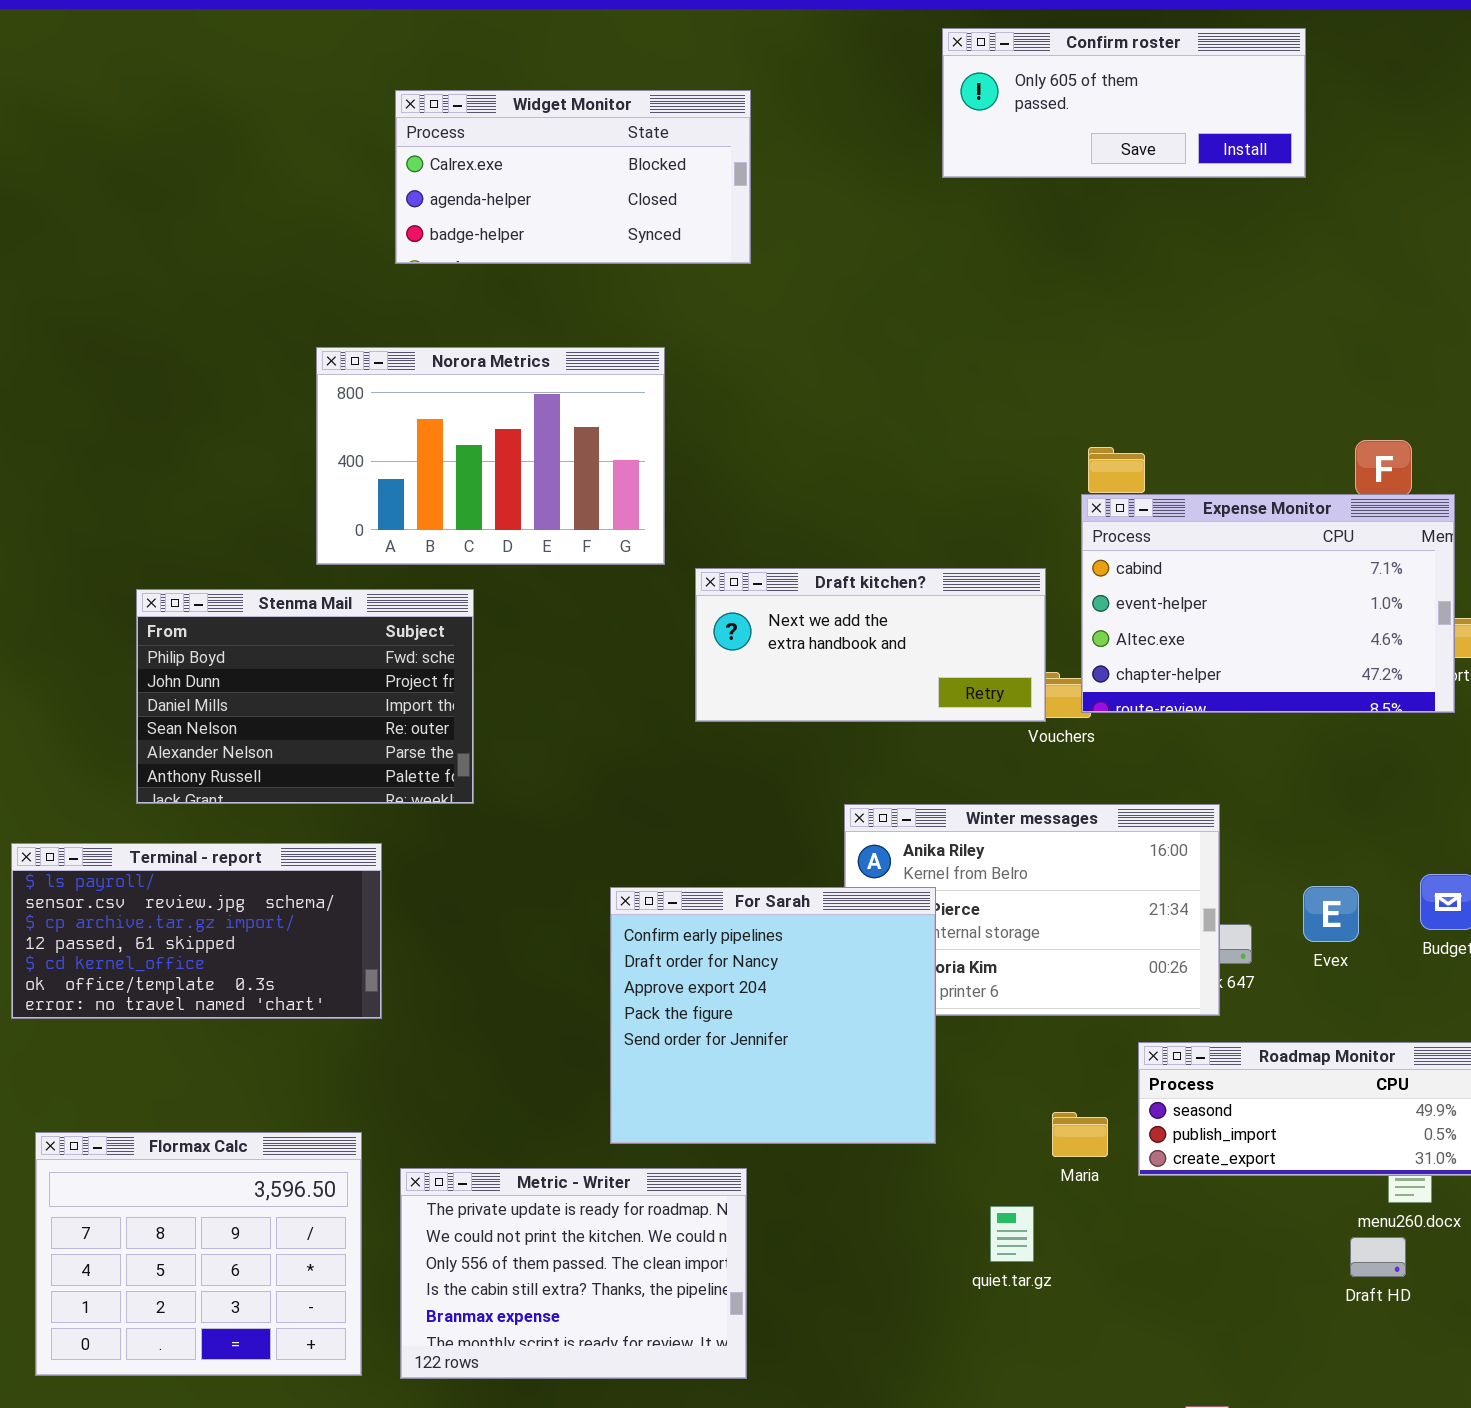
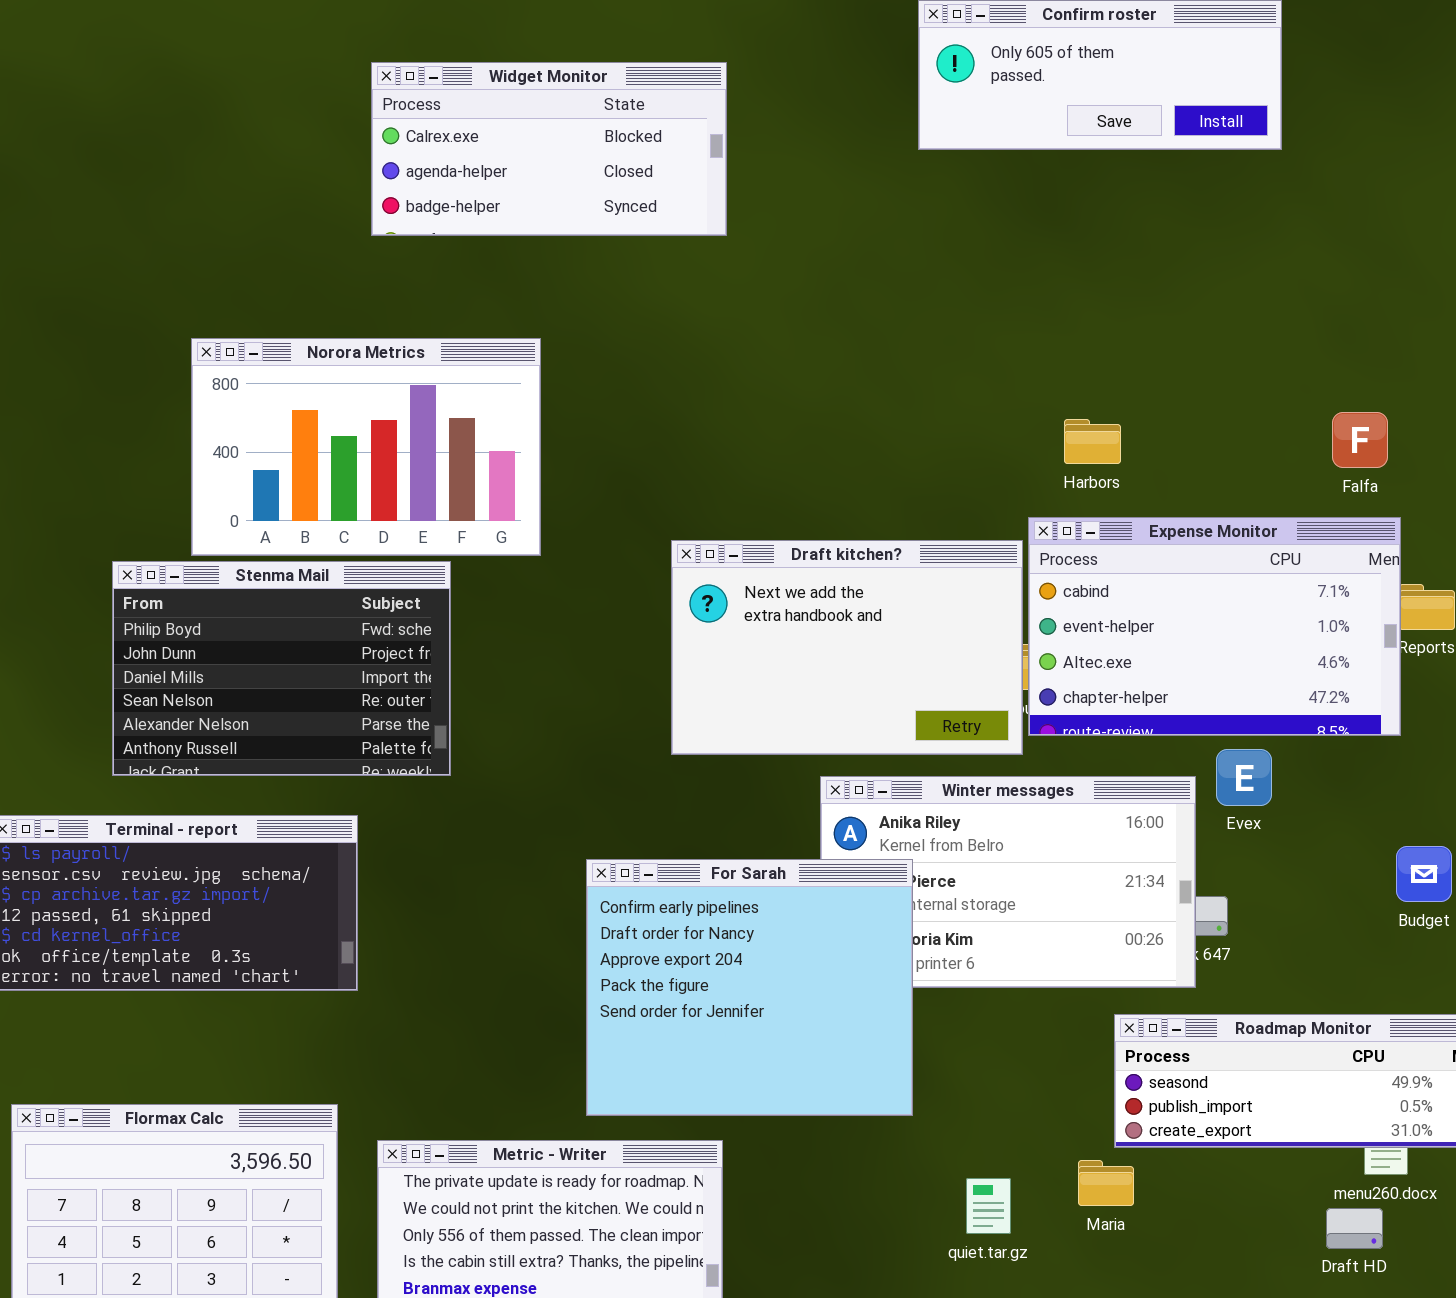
Norora Metrics: [316,347,665,565] -> [191,338,541,556], moved
Expense Monitor: [1081,494,1455,713] -> [1028,517,1401,736], moved
Draft kitchen?: [695,568,1046,722] -> [671,540,1023,755], resized
Evex: [1303,886,1359,942] -> [1216,749,1272,806], moved
Maria: [1052,1112,1108,1157] -> [1078,1160,1134,1206], moved

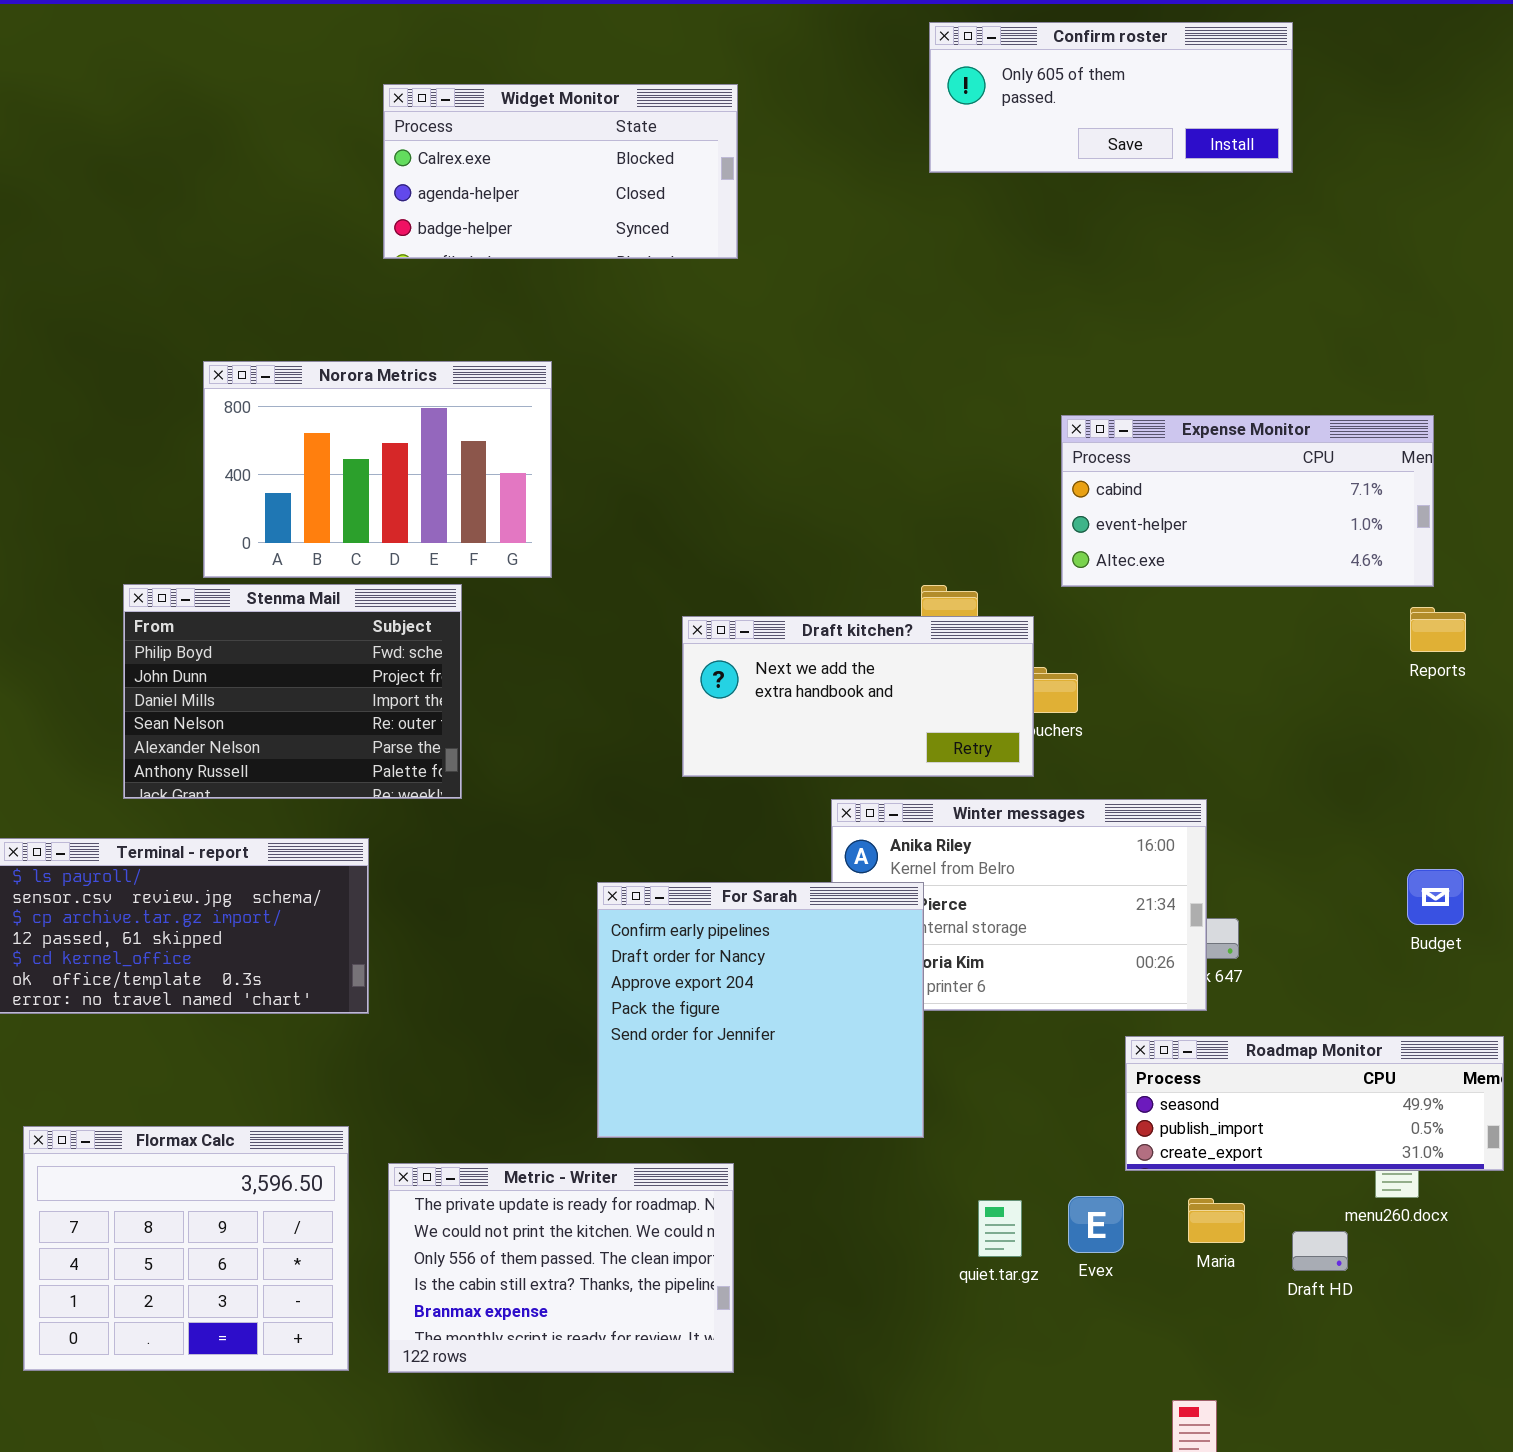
Expense Monitor: [1028,517,1401,736] -> [1061,415,1434,587], moved, resized
Draft kitchen?: [671,540,1023,755] -> [682,616,1034,777], resized
Evex: [1216,749,1272,806] -> [1068,1196,1124,1253], moved
Maria: [1078,1160,1134,1206] -> [1188,1198,1245,1243], moved
Draft HD: [1326,1208,1383,1249] -> [1292,1231,1348,1271], moved

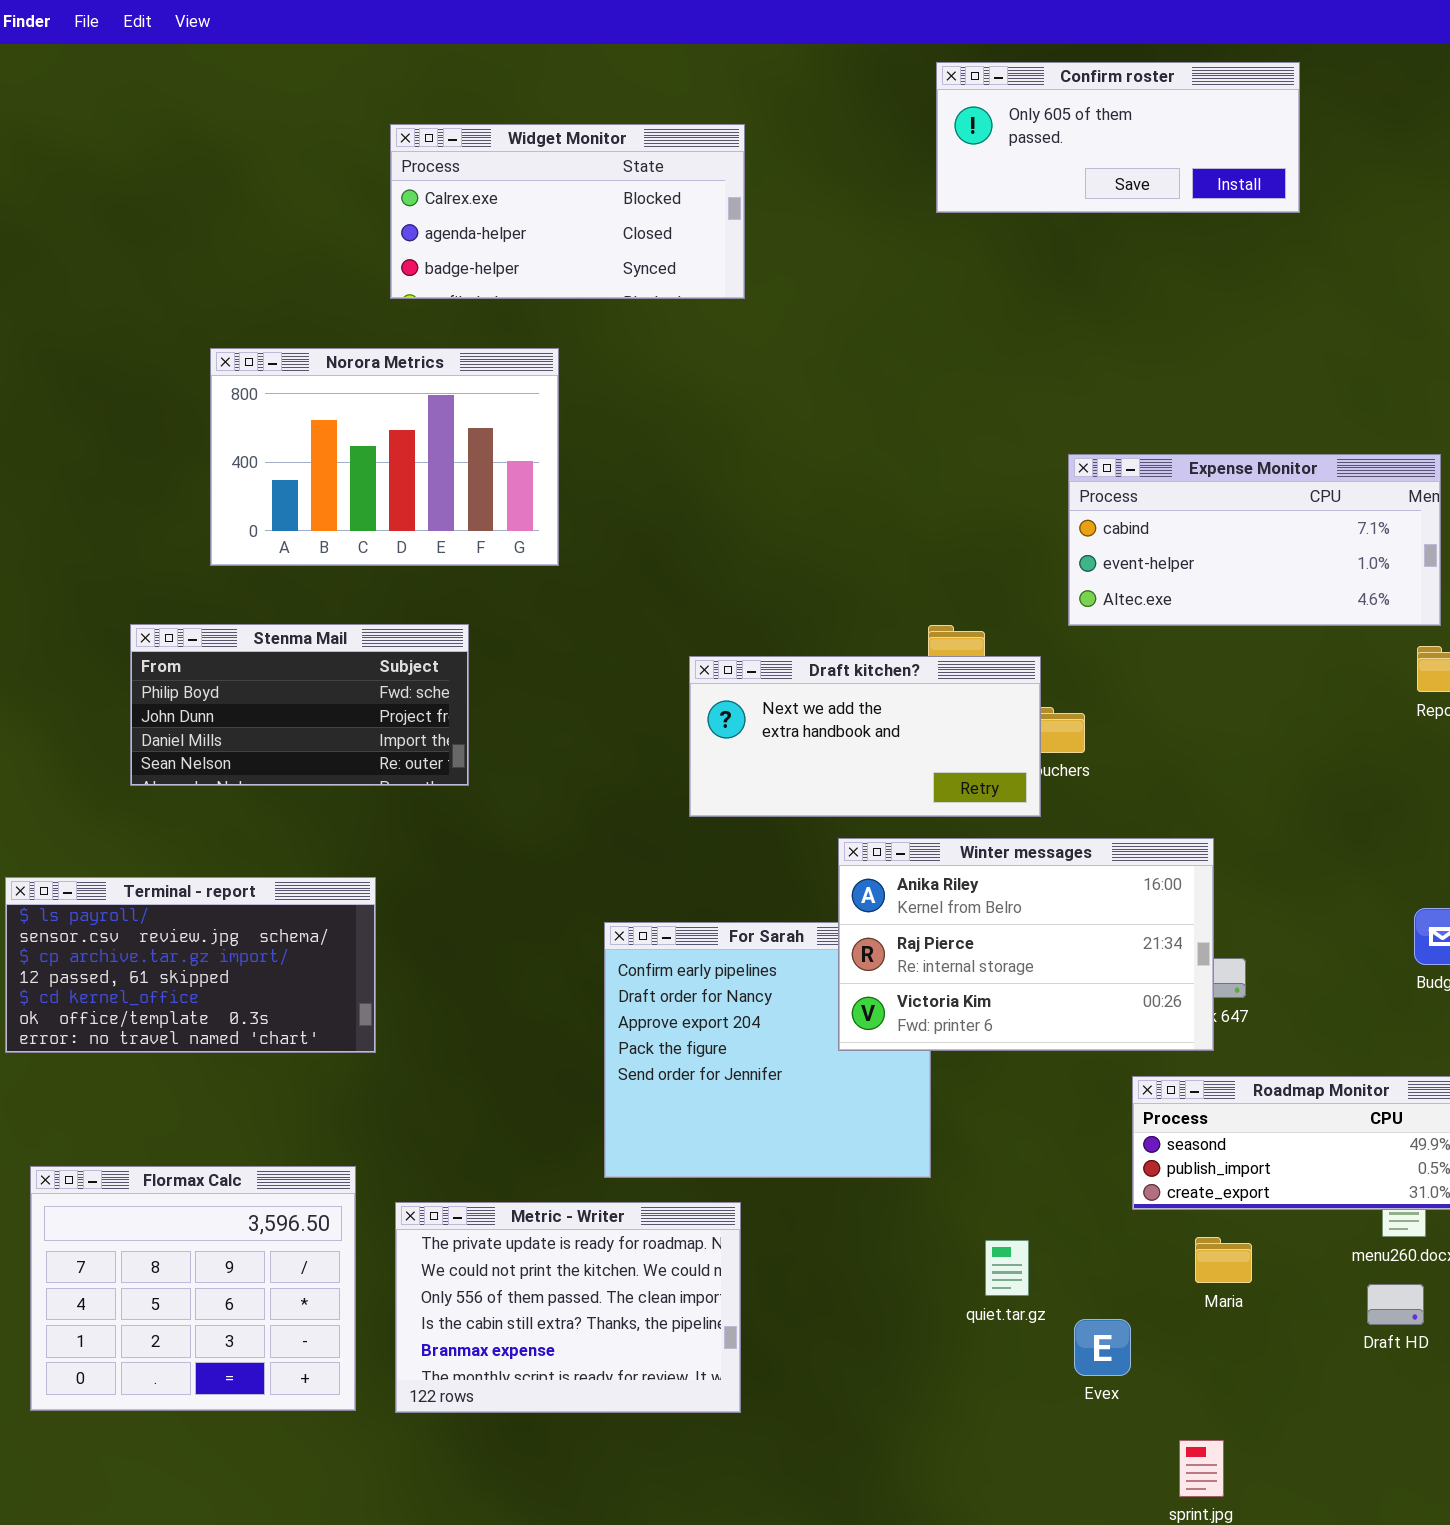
Norora Metrics: [203,361,552,578] -> [210,348,559,566], moved
Stenma Mail: [123,584,462,799] -> [130,624,469,786], resized
Winter messages: [831,799,1207,1011] -> [838,838,1214,1051], raised
Evex: [1068,1196,1124,1253] -> [1074,1319,1131,1376], moved
Draft HD: [1292,1231,1348,1271] -> [1367,1284,1424,1325], moved

